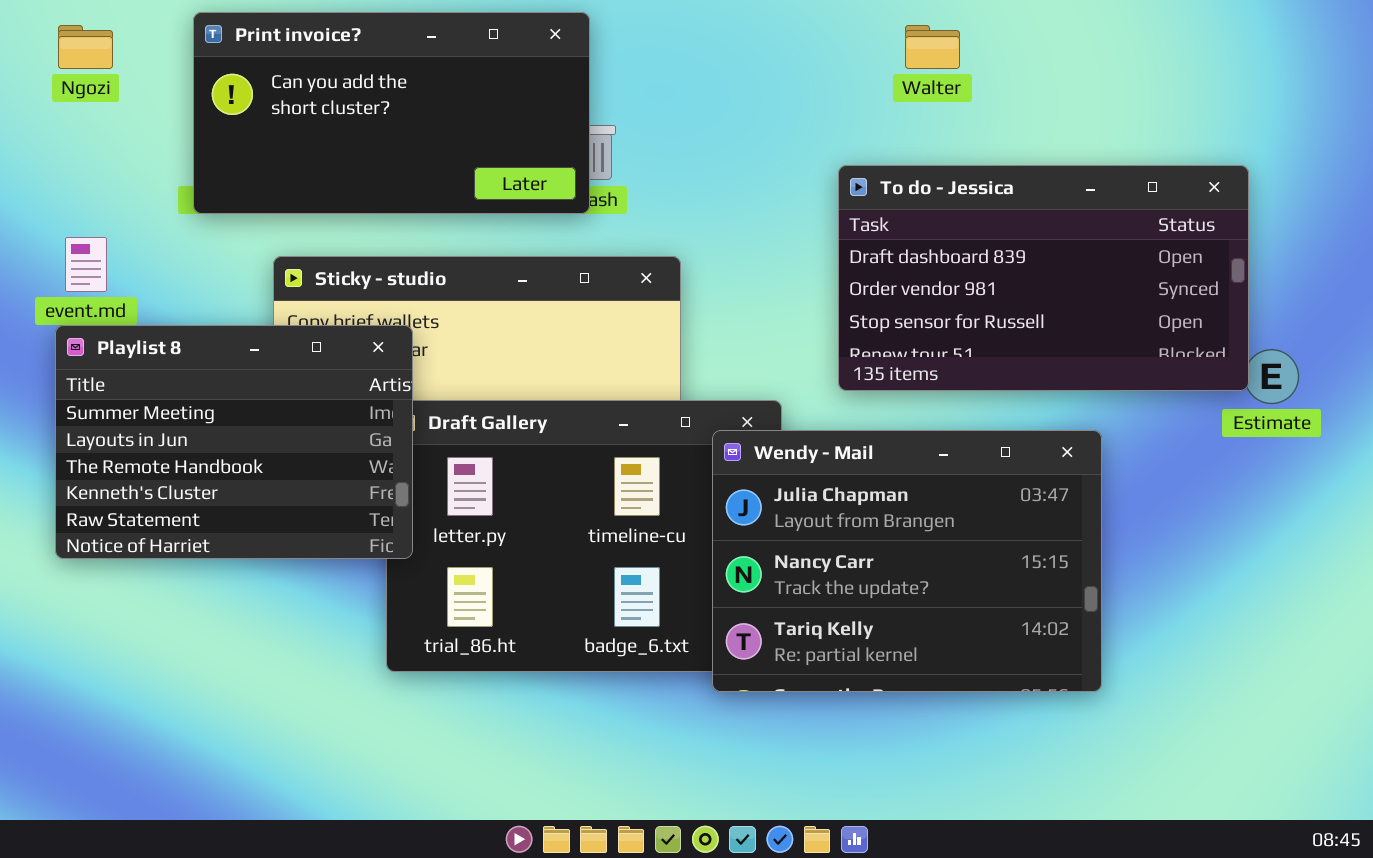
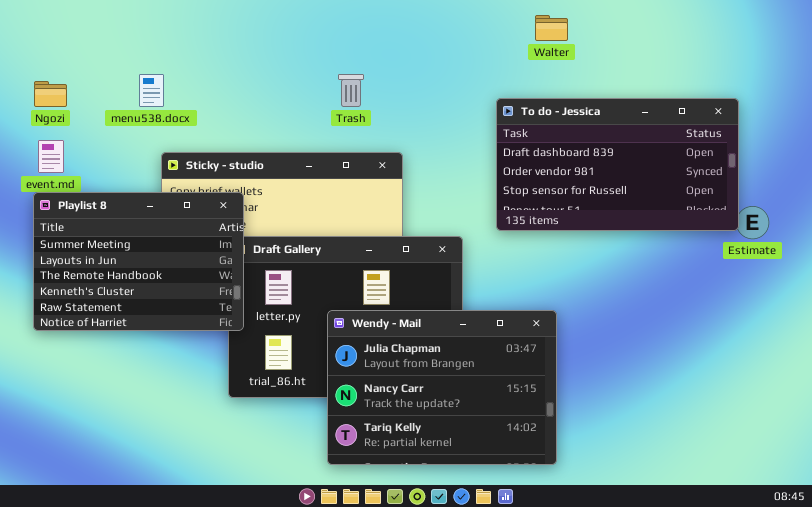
Print invoice?: [193,12,590,214] -> none, closed
Ngozi: [58,25,113,69] -> [34,81,67,107], moved
Wendy - Mail: [712,430,1102,692] -> [327,310,557,465], moved

